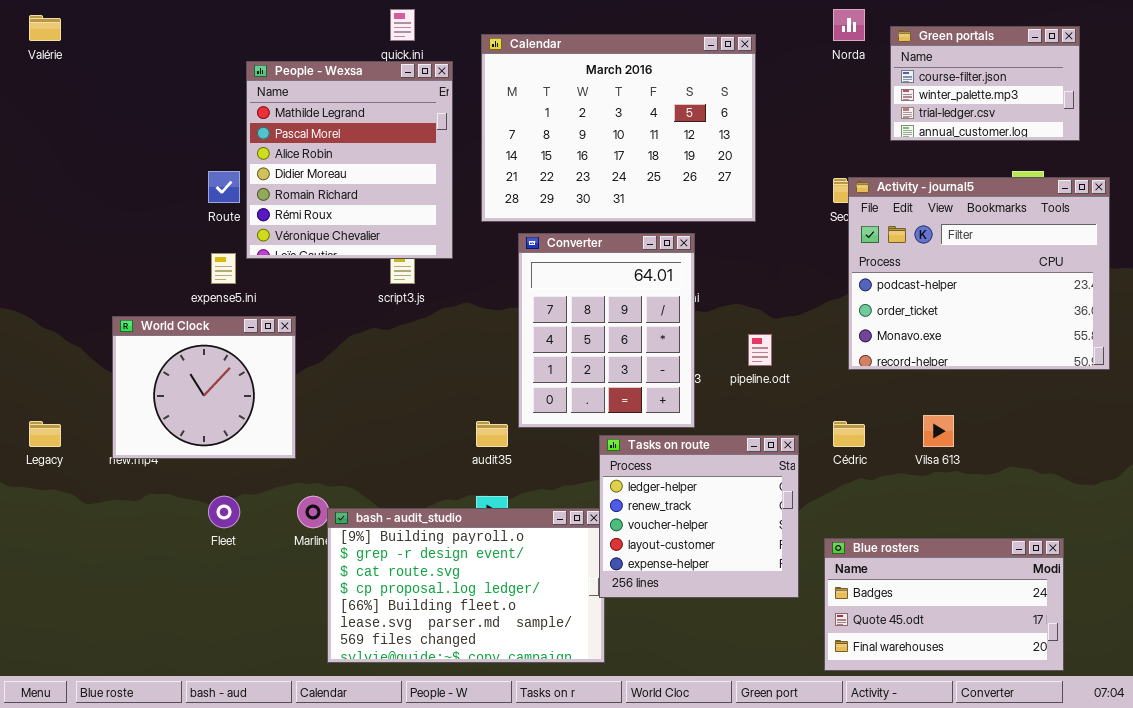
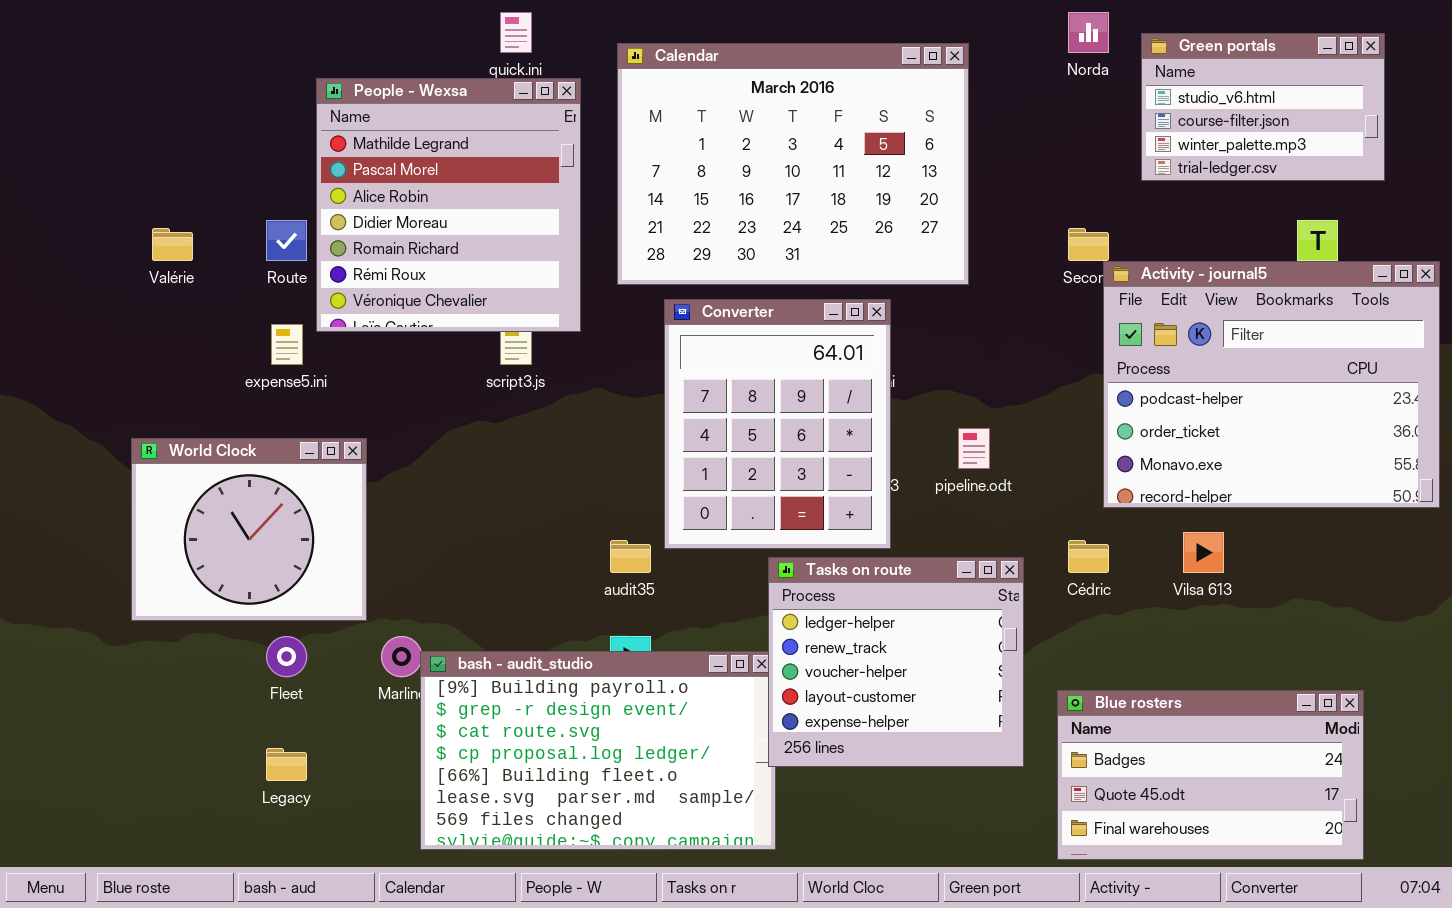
Valérie: [29,15,61,41] -> [152,228,193,261], moved
Green portals: [890,26,1080,141] -> [1141,33,1385,181], scrolled up 1 row
Activity - journal5: [848,177,1110,370] -> [1103,261,1440,508], moved
World Clock: [112,316,296,459] -> [131,438,367,621], moved
Legacy: [29,421,61,447] -> [266,748,307,781], moved

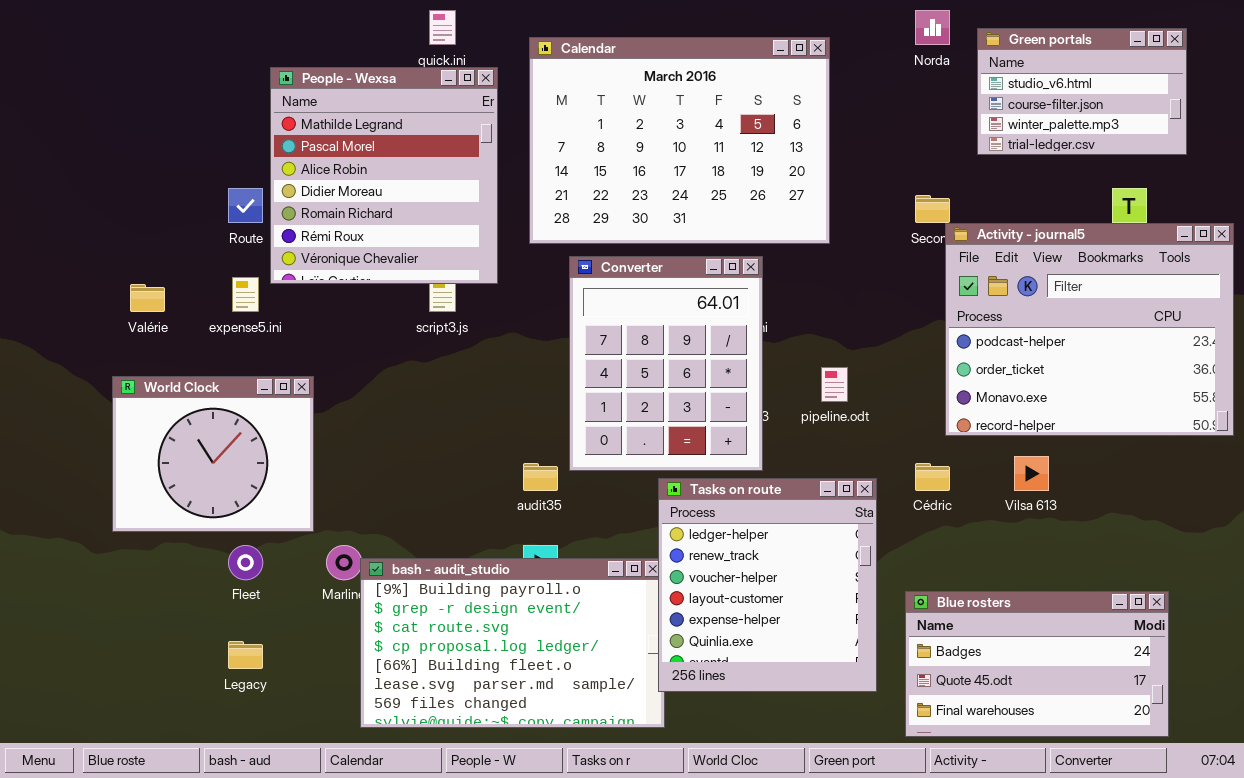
Valérie: [152,228,193,261] -> [130,284,165,312], moved
Tasks on route: [768,557,1024,767] -> [658,478,877,692], resized

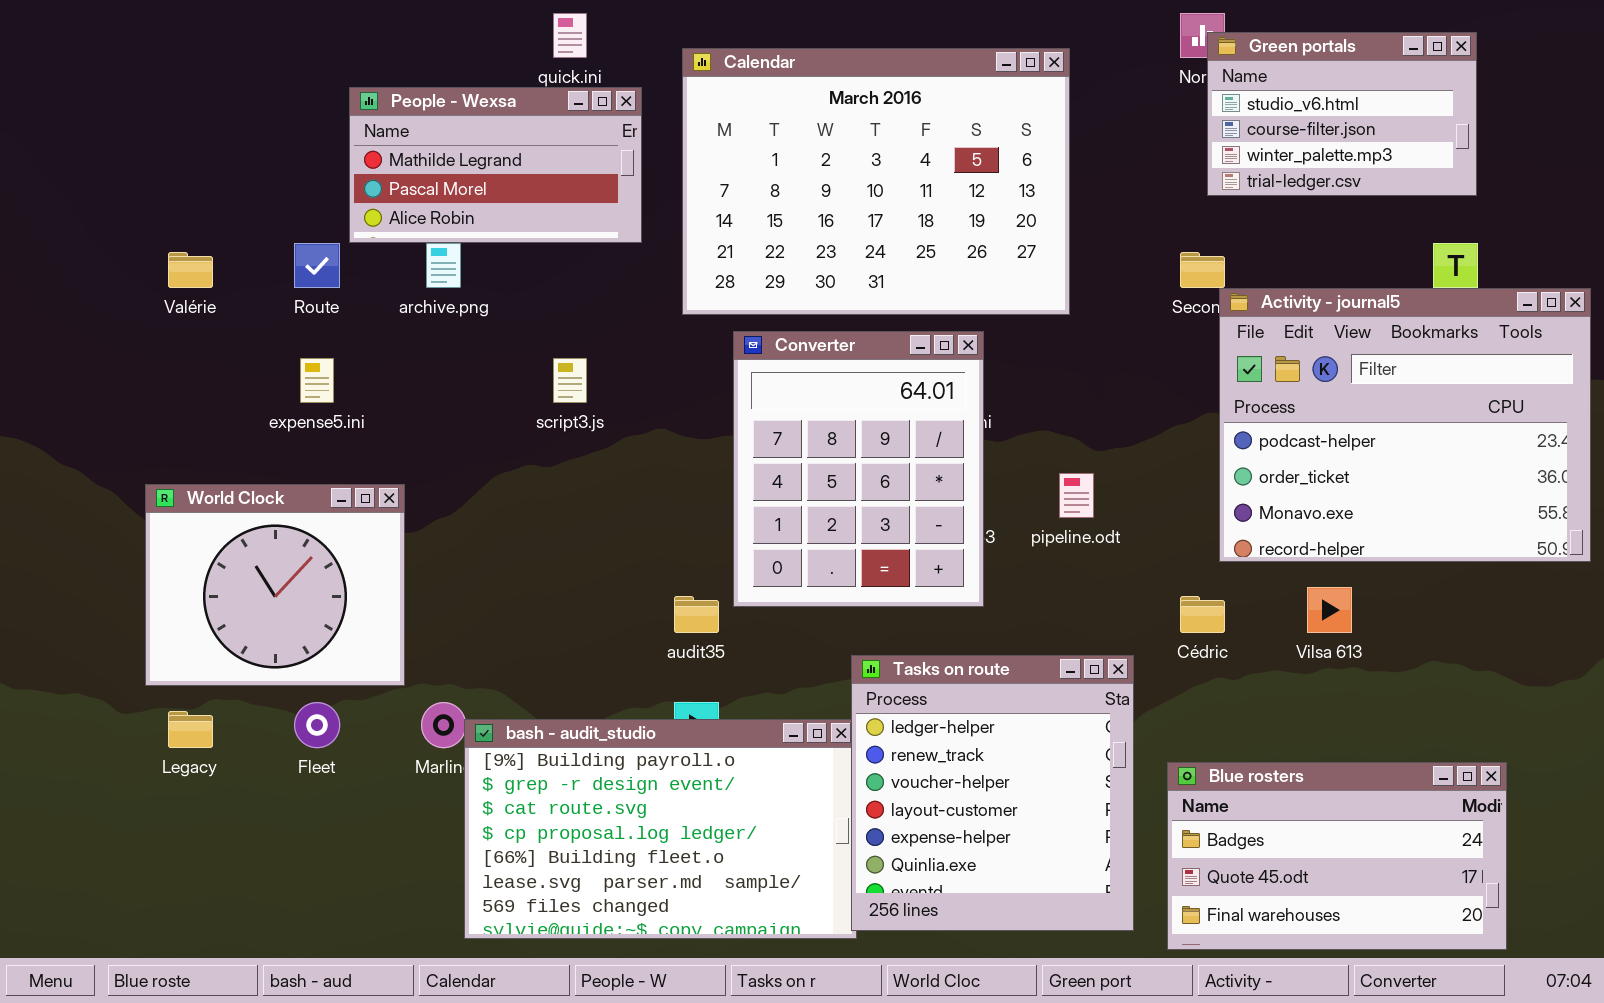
Green portals: [977,28,1187,155] -> [1207,32,1477,196], moved
People - Wexsa: [270,67,498,284] -> [349,87,642,243], resized
Valérie: [130,284,165,312] -> [168,252,213,288], moved
Tasks on route: [658,478,877,692] -> [851,655,1134,931], moved
Legacy: [228,641,263,669] -> [168,711,213,748], moved

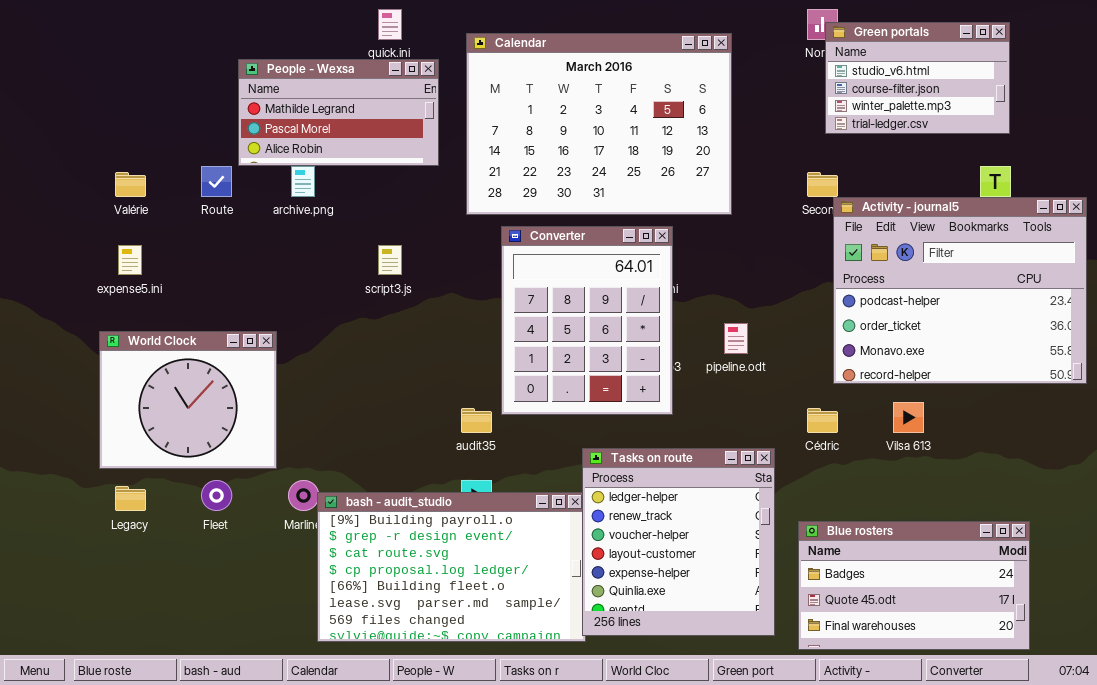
expense5.ini: [300,358,334,403] -> [118,245,142,275], moved

